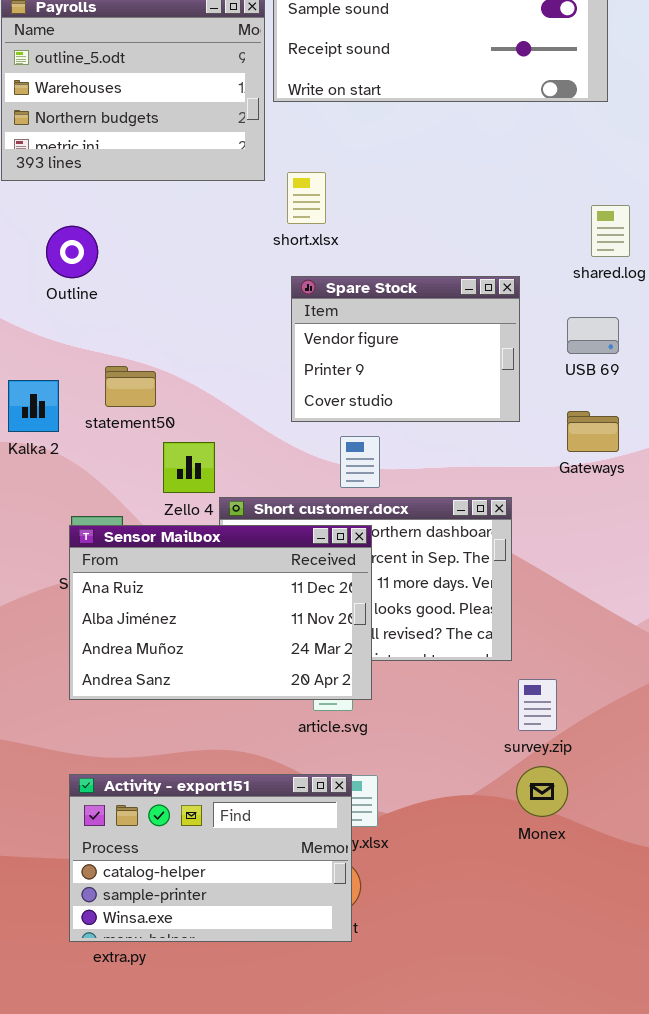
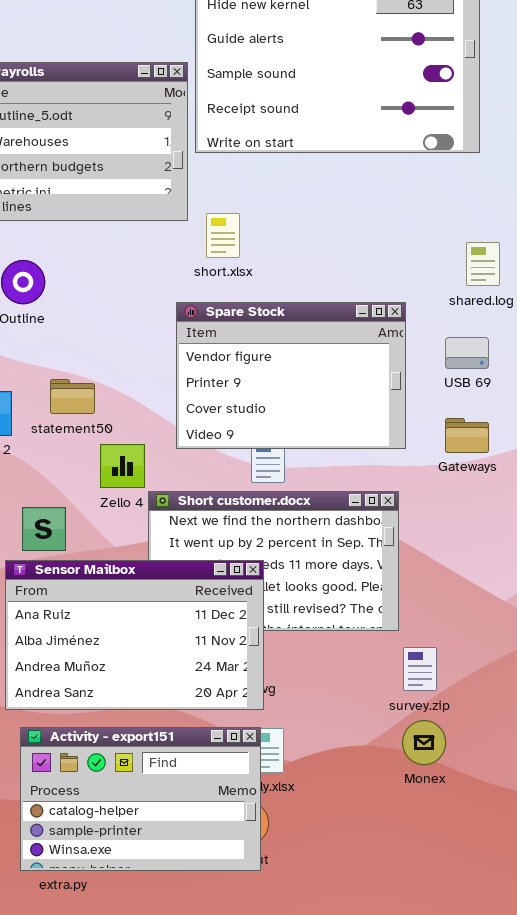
Spare Stock: [291,276,520,422] -> [176,302,406,449], resized
Sensor Mailbox: [69,525,372,700] -> [5,560,264,710], moved

